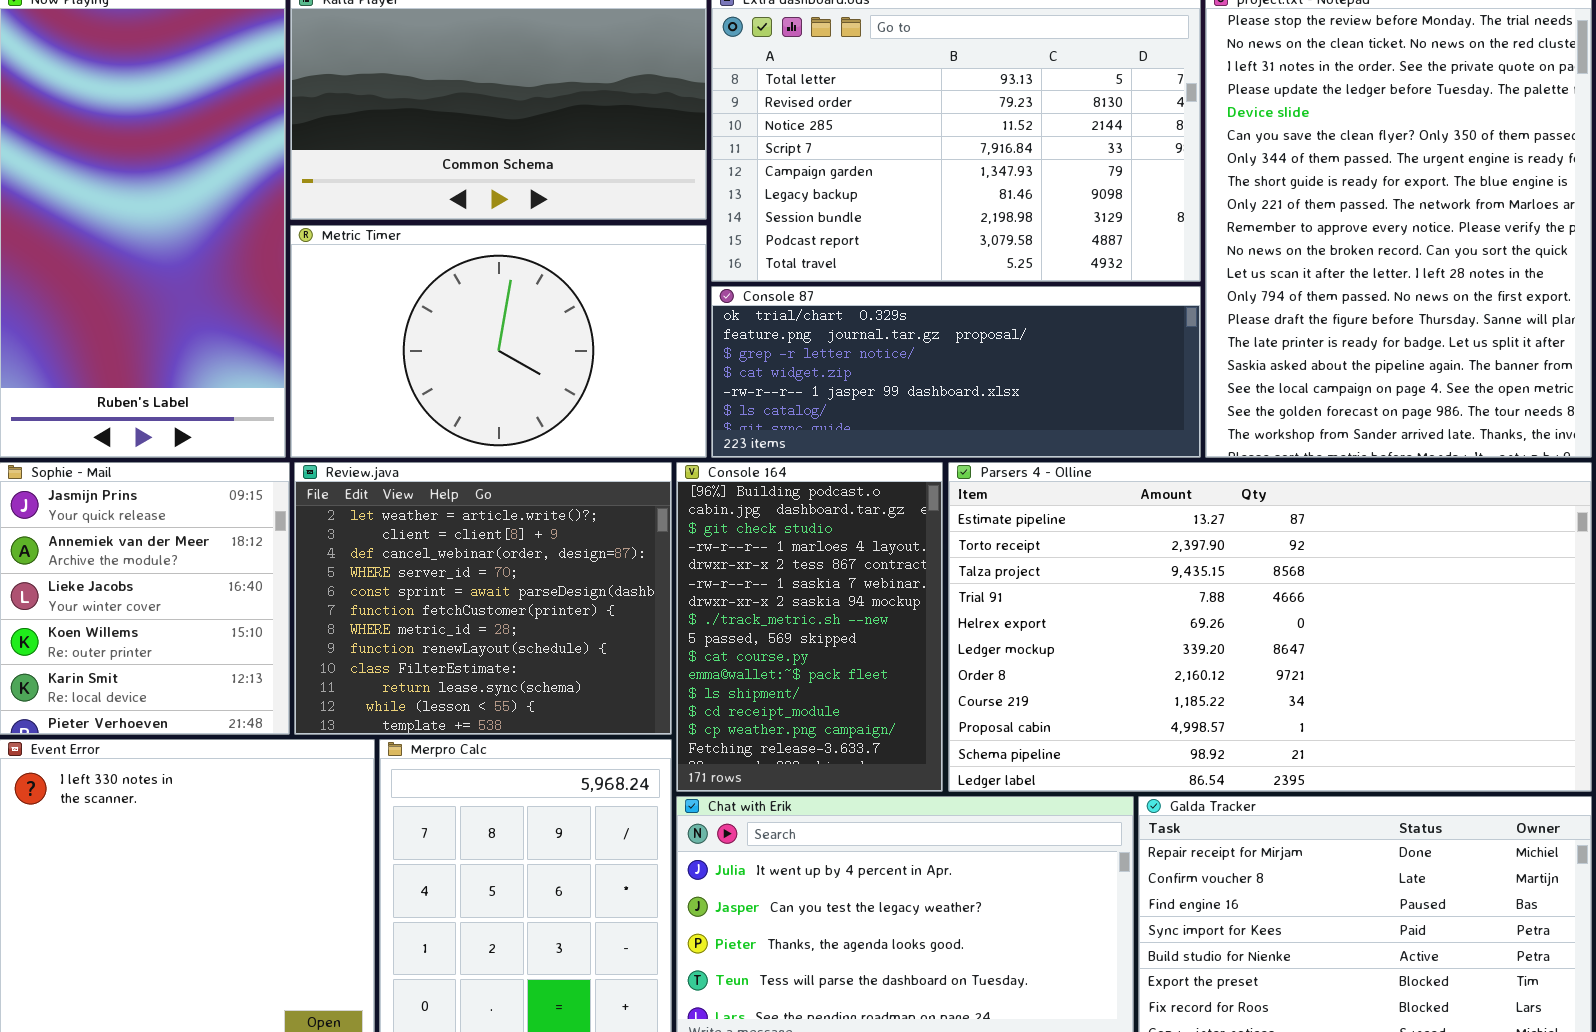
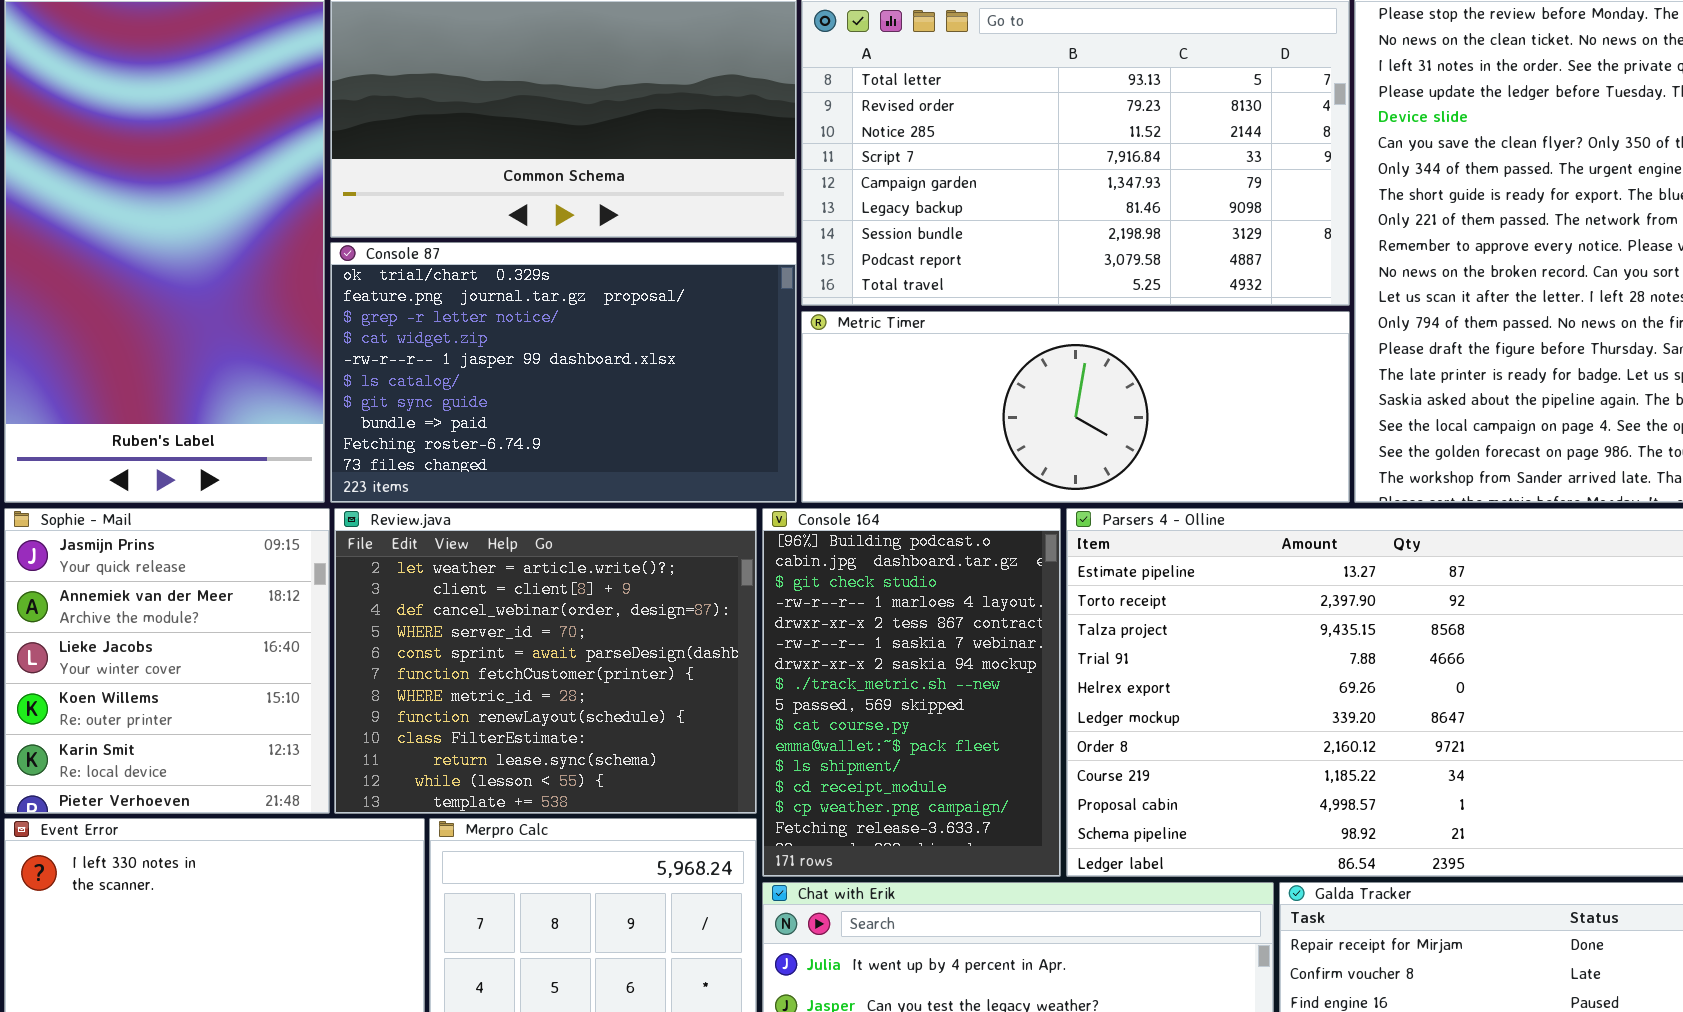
Metric Timer: [290,225,707,458] -> [801,311,1350,503], moved, resized
Console 87: [711,286,1201,458] -> [330,242,797,503], moved, resized

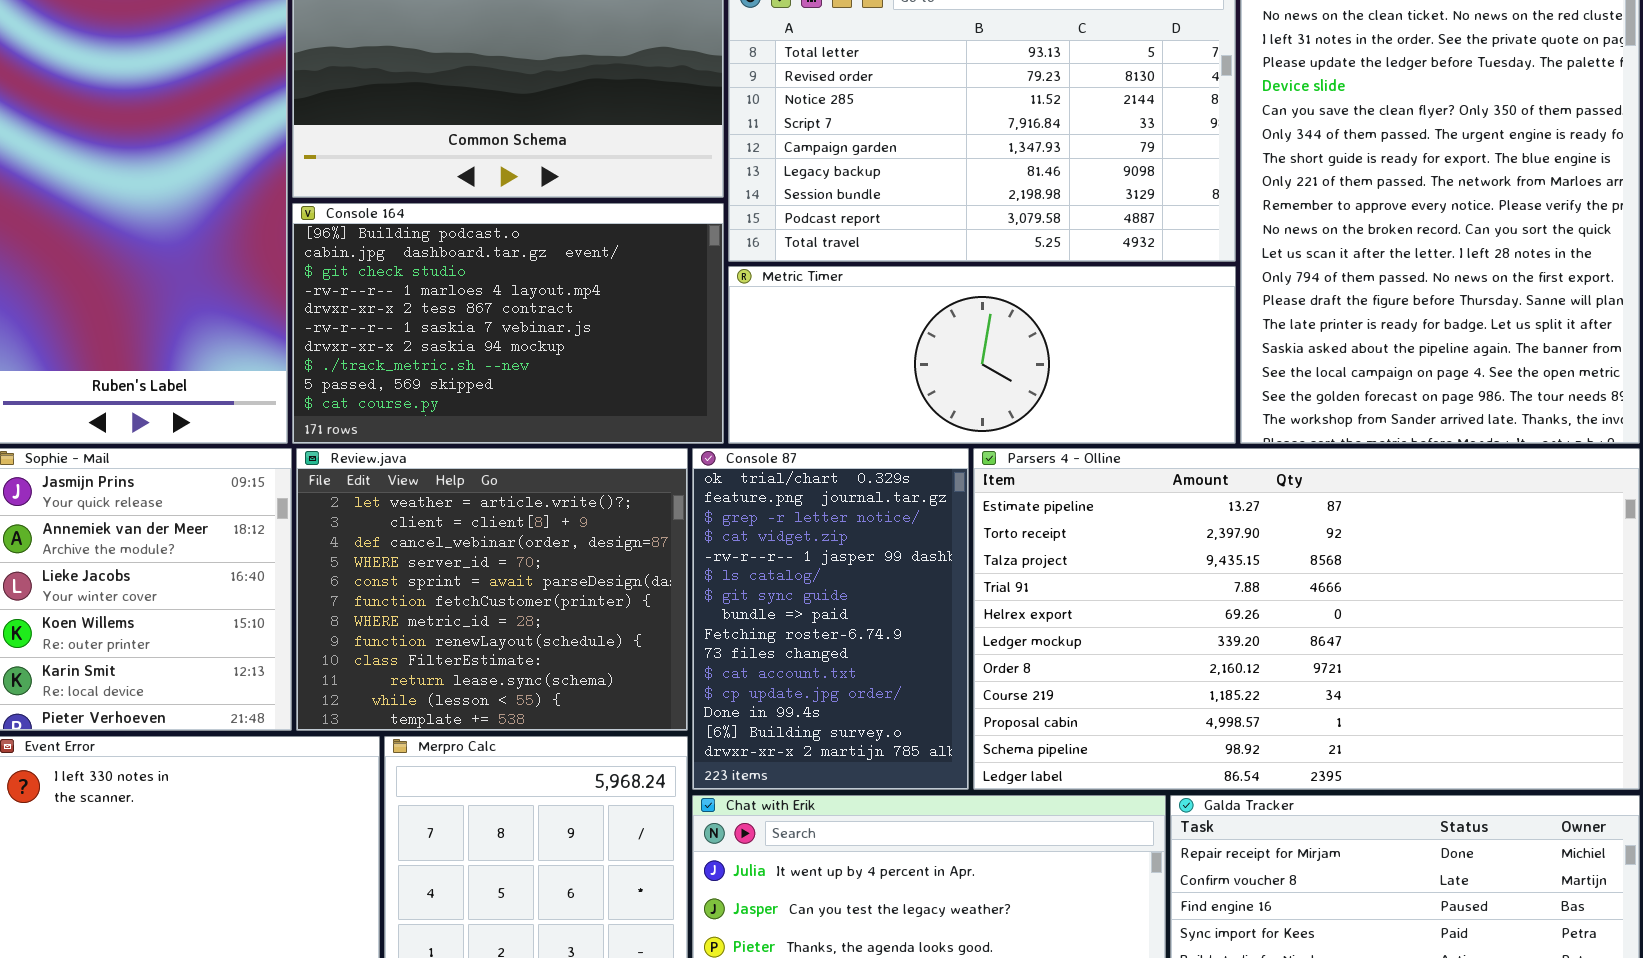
Console 87: [330,242,797,503] -> [692,448,969,790], moved, resized
Console 164: [762,508,1061,877] -> [292,203,724,444], moved, resized

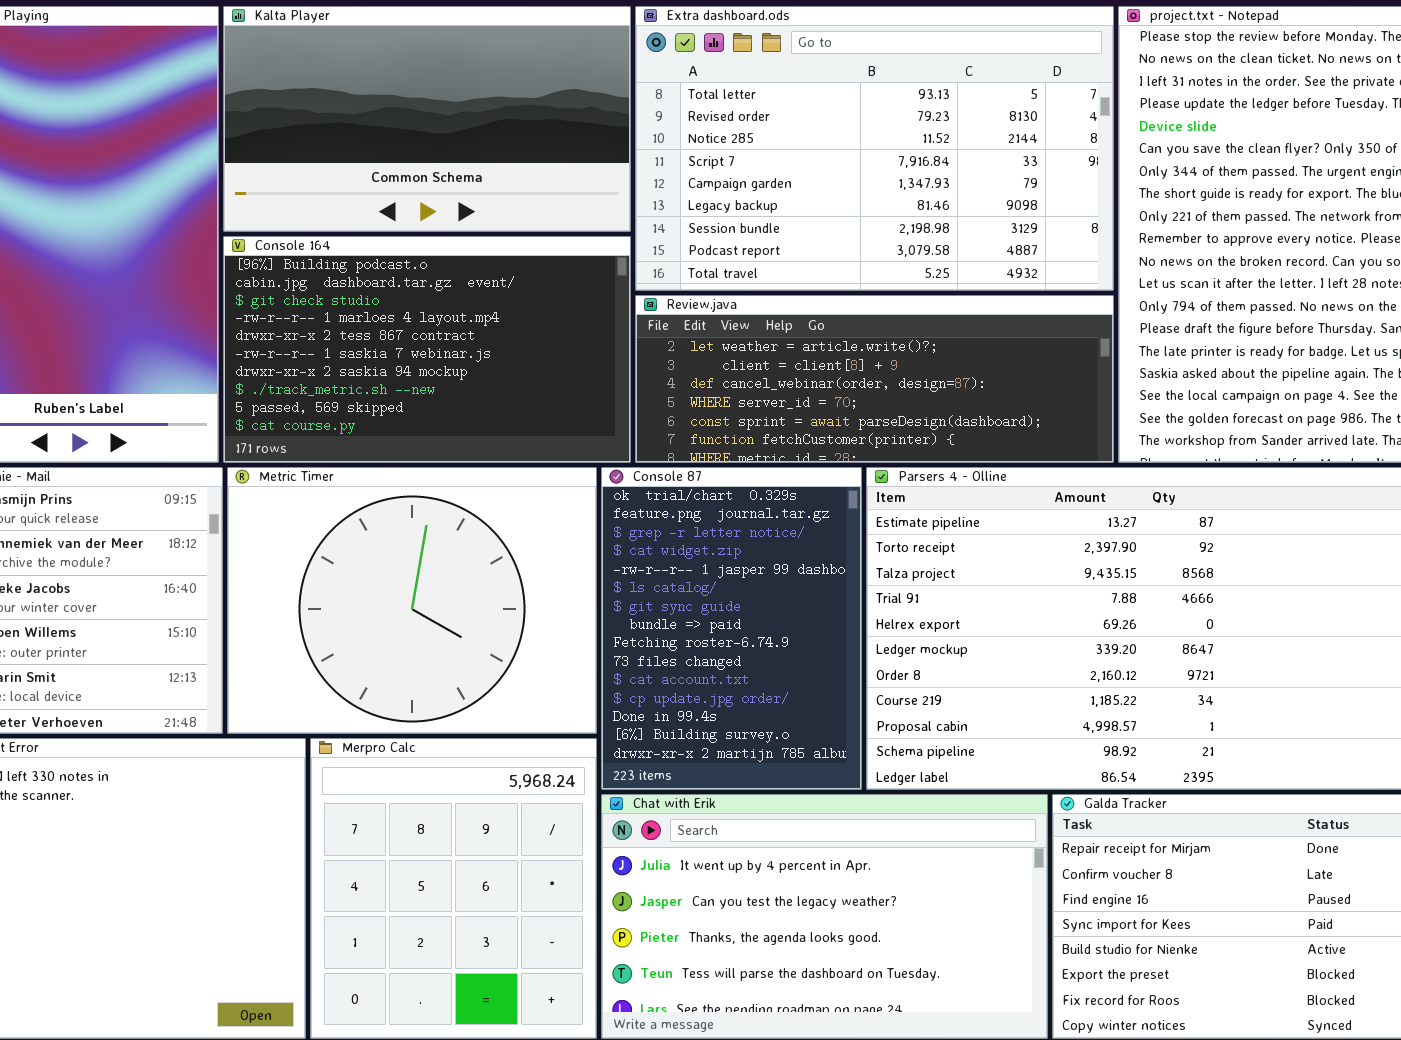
Metric Timer: [728,266,1236,444] -> [227,467,597,734], moved, resized
Review.java: [296,448,688,731] -> [635,295,1114,463], moved, resized

